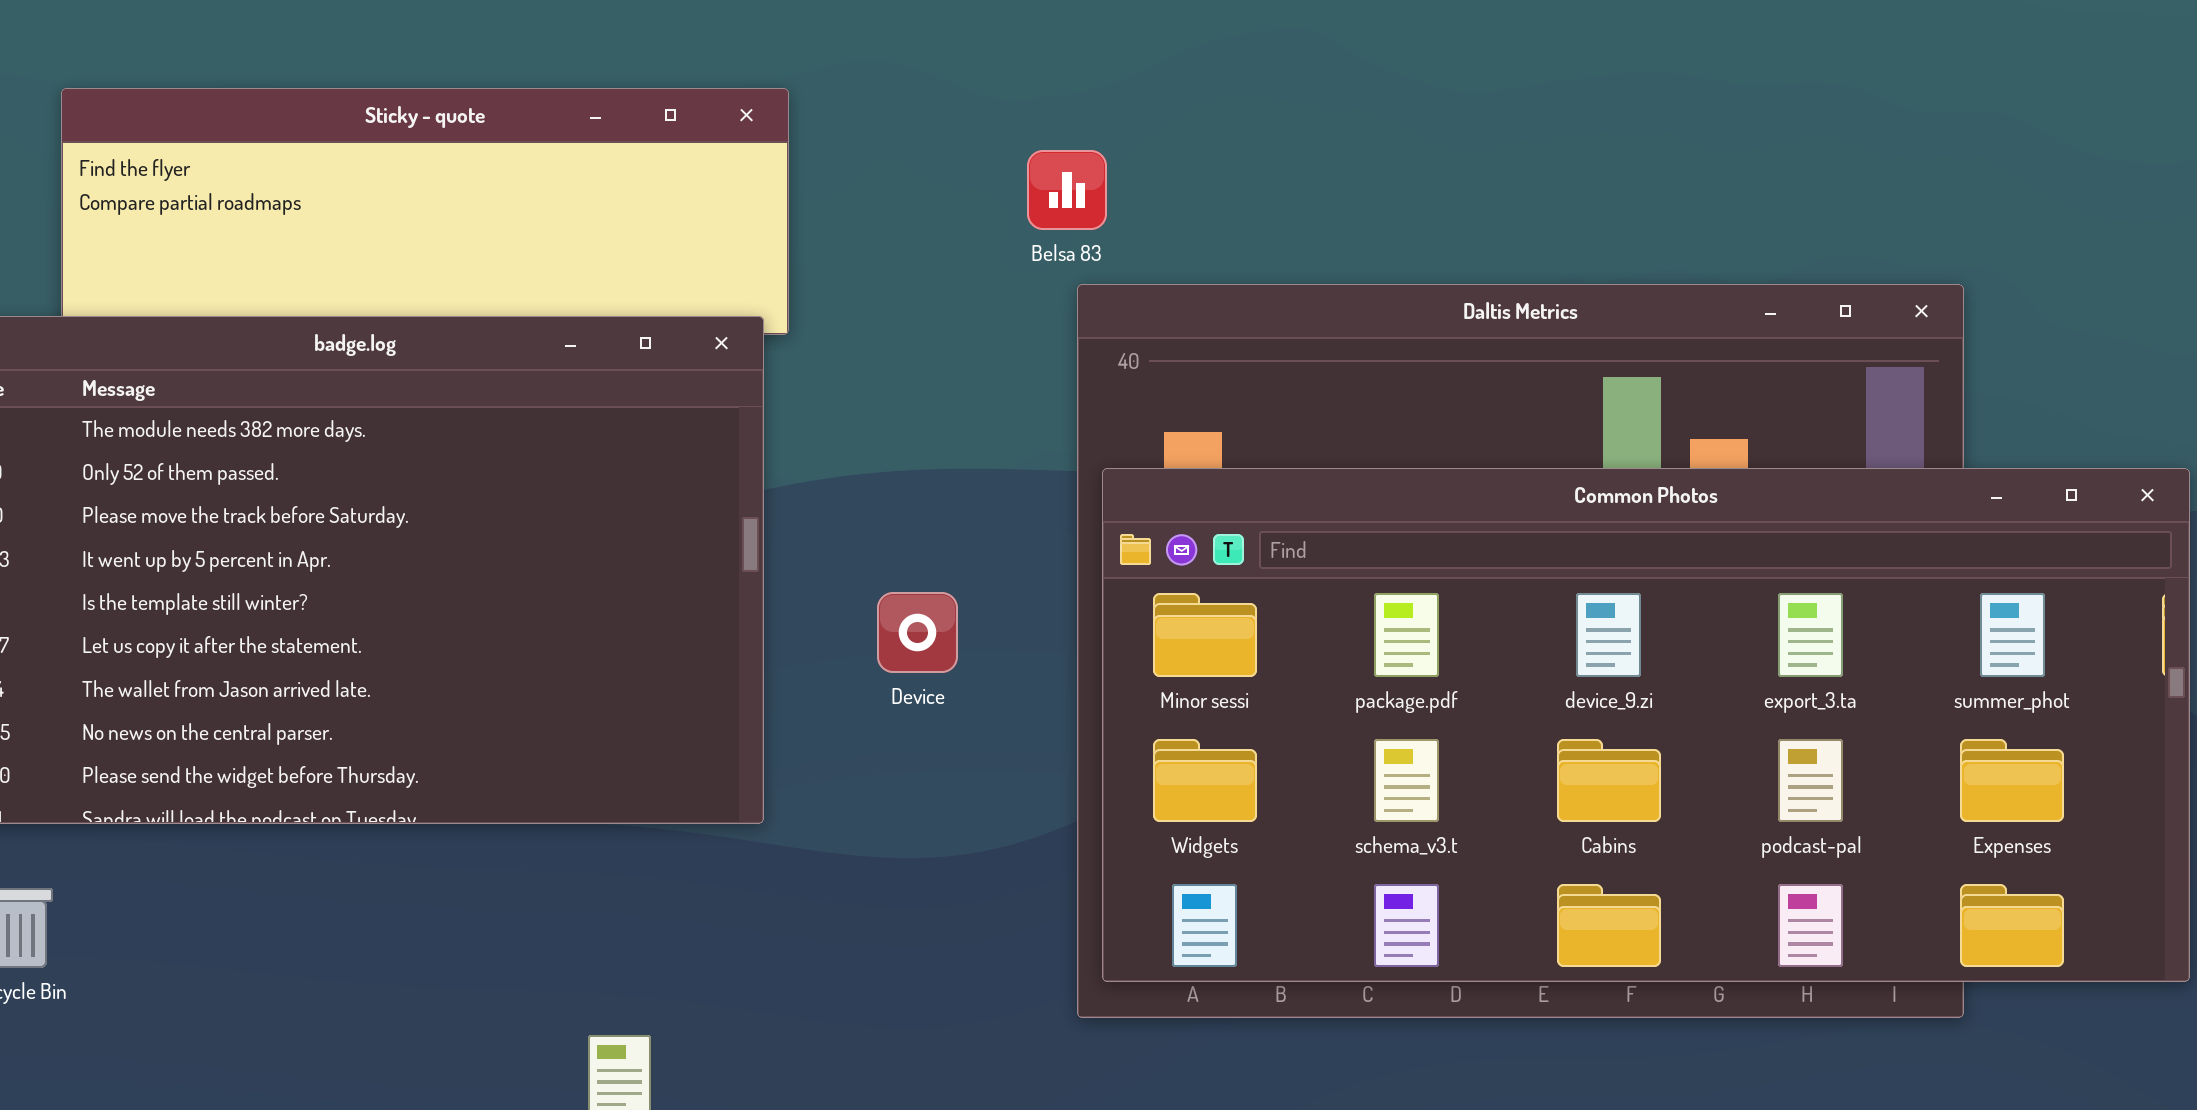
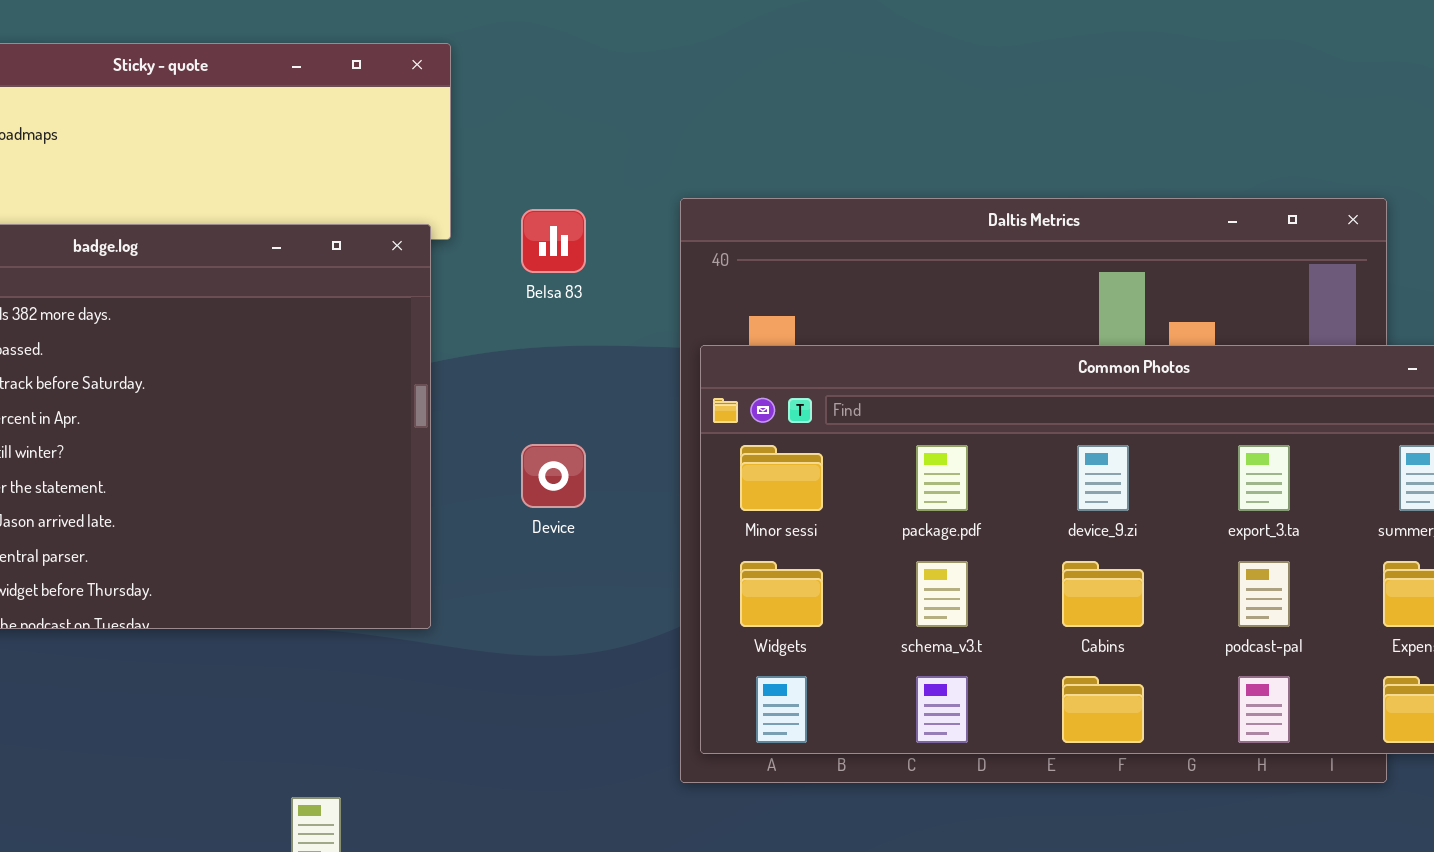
Belsa 83: [1027,150,1107,230] -> [521,209,586,273], moved

